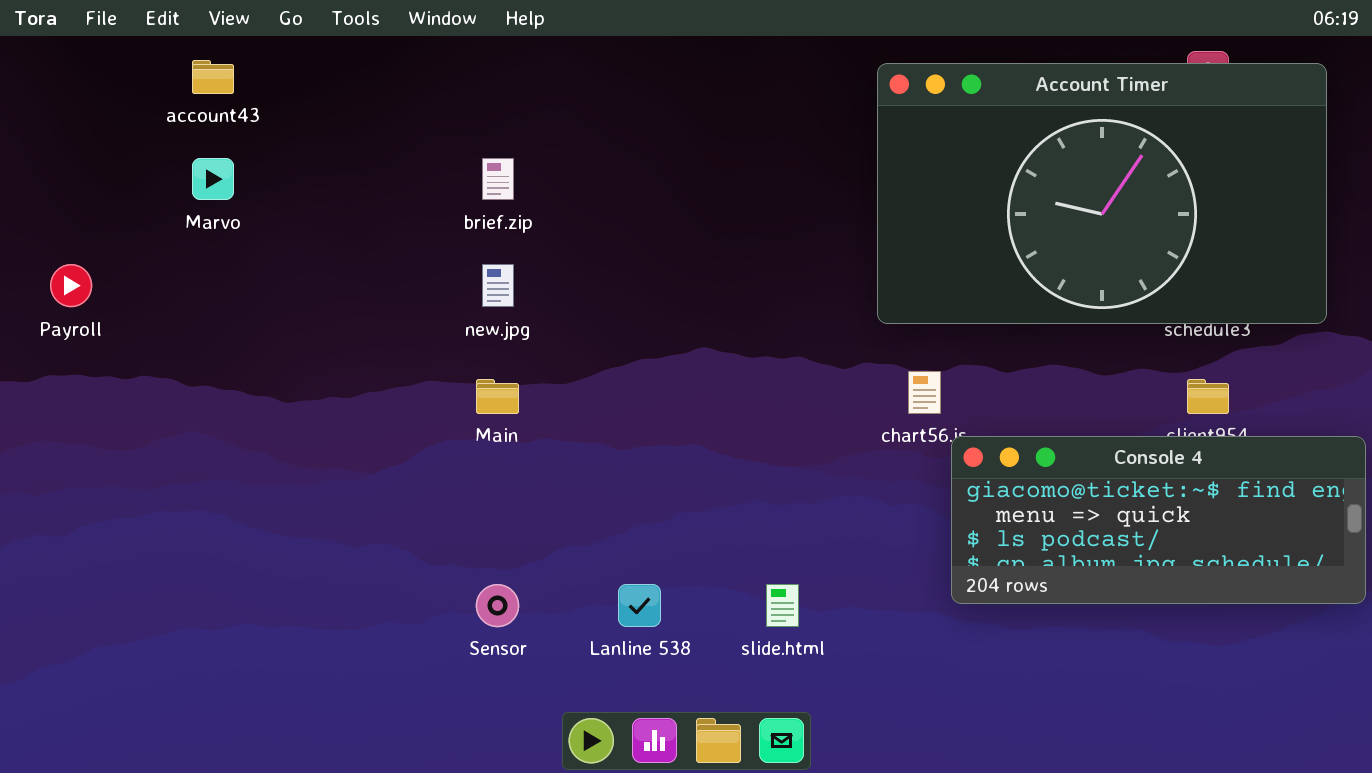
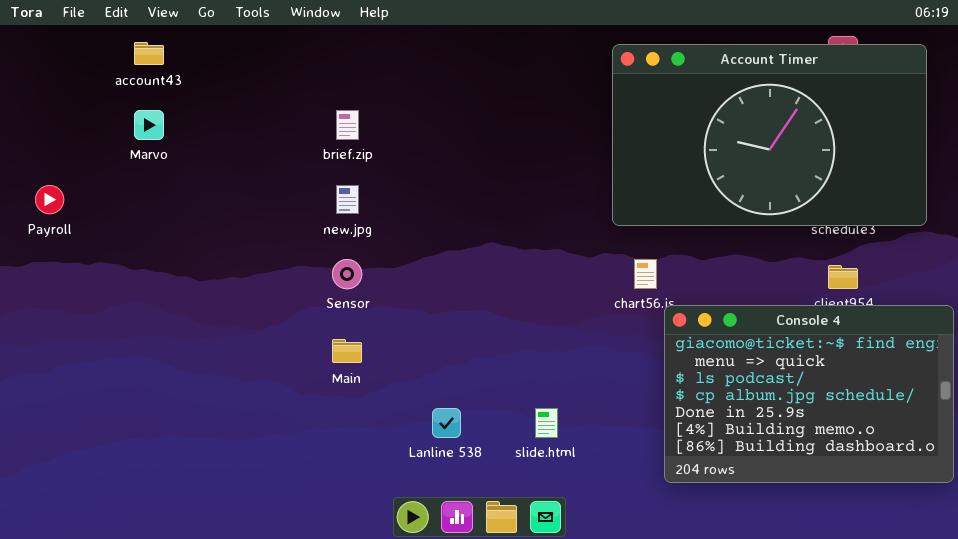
Main: [476,379,519,414] -> [332,339,362,363], moved
Console 4: [951,436,1366,604] -> [664,305,954,483], resized
Sensor: [476,584,519,627] -> [332,259,362,289], moved

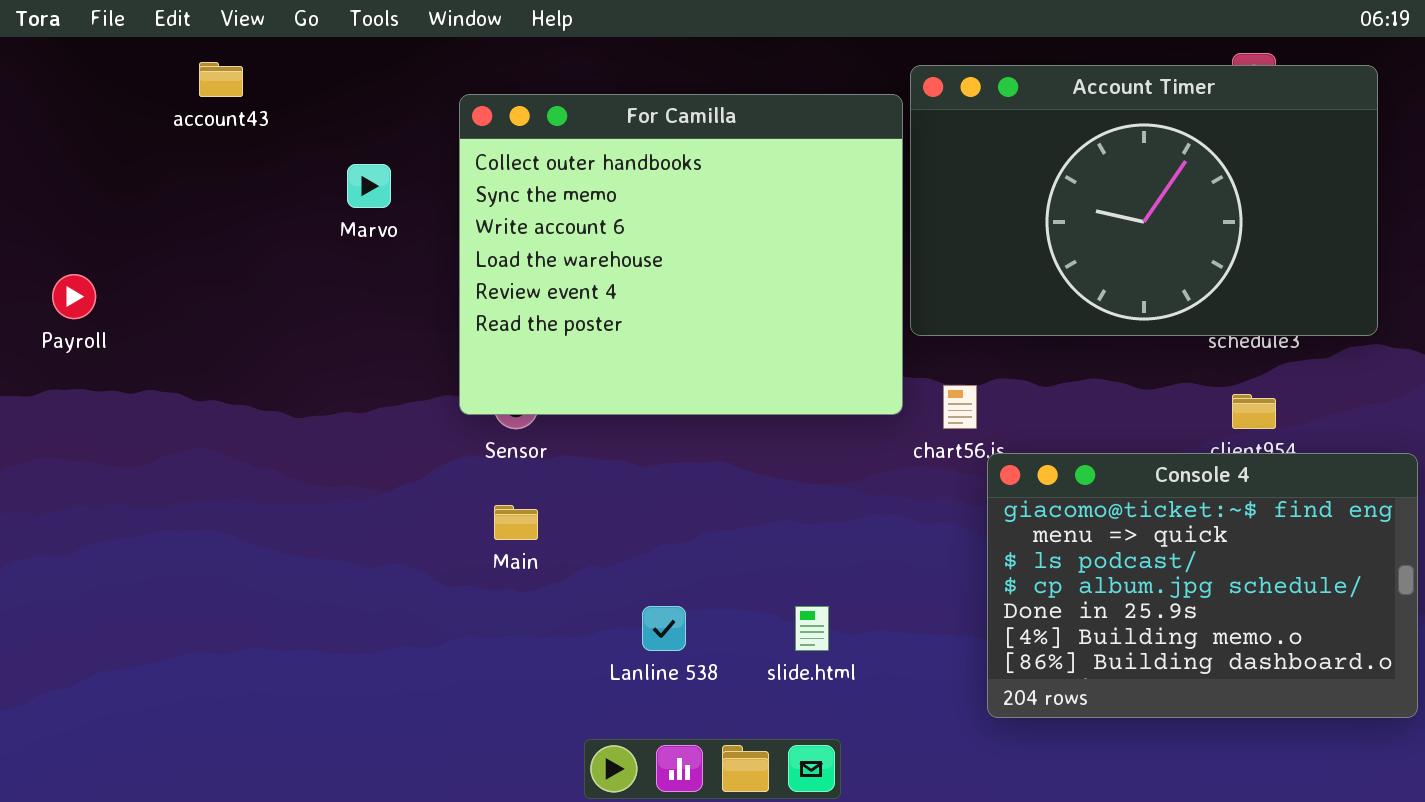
For Camilla: none -> [459,94,903,415], opened
Marvo: [134,110,164,140] -> [347,164,391,208], moved

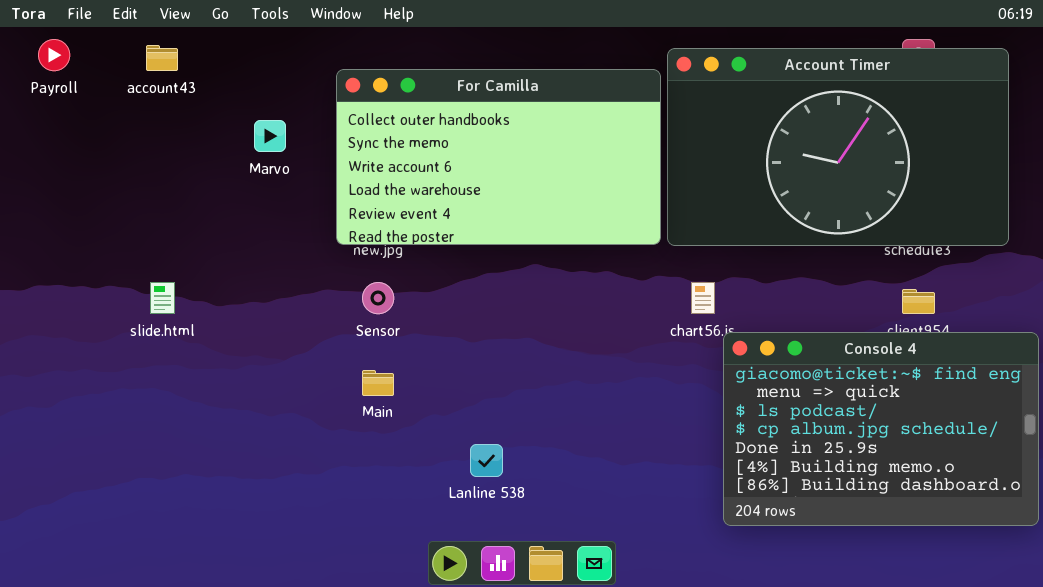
For Camilla: [459,94,903,415] -> [336,69,661,245], resized
Payroll: [52,274,96,319] -> [38,39,70,71], moved
slide.html: [795,606,829,651] -> [150,282,175,314], moved

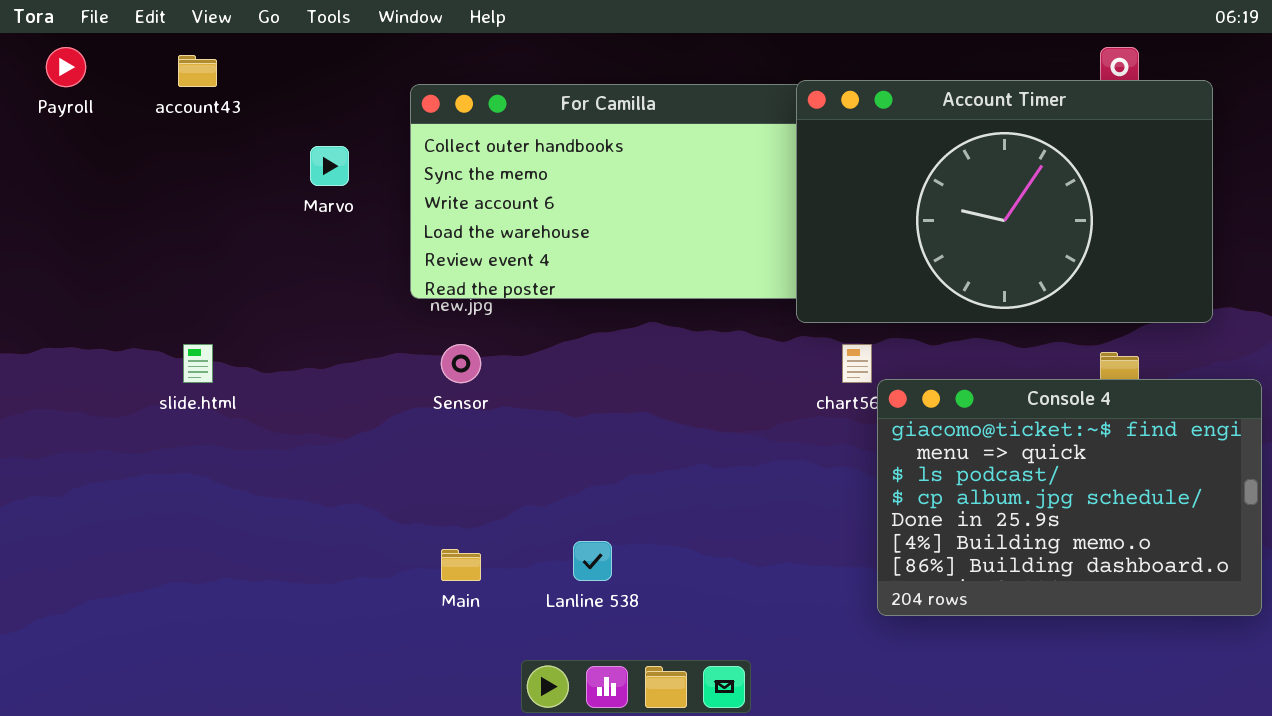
Account Timer: [667,48,1009,246] -> [796,80,1213,323], moved
Console 4: [723,332,1039,526] -> [877,379,1262,616], moved
Main: [362,370,394,396] -> [441,549,481,581], moved

